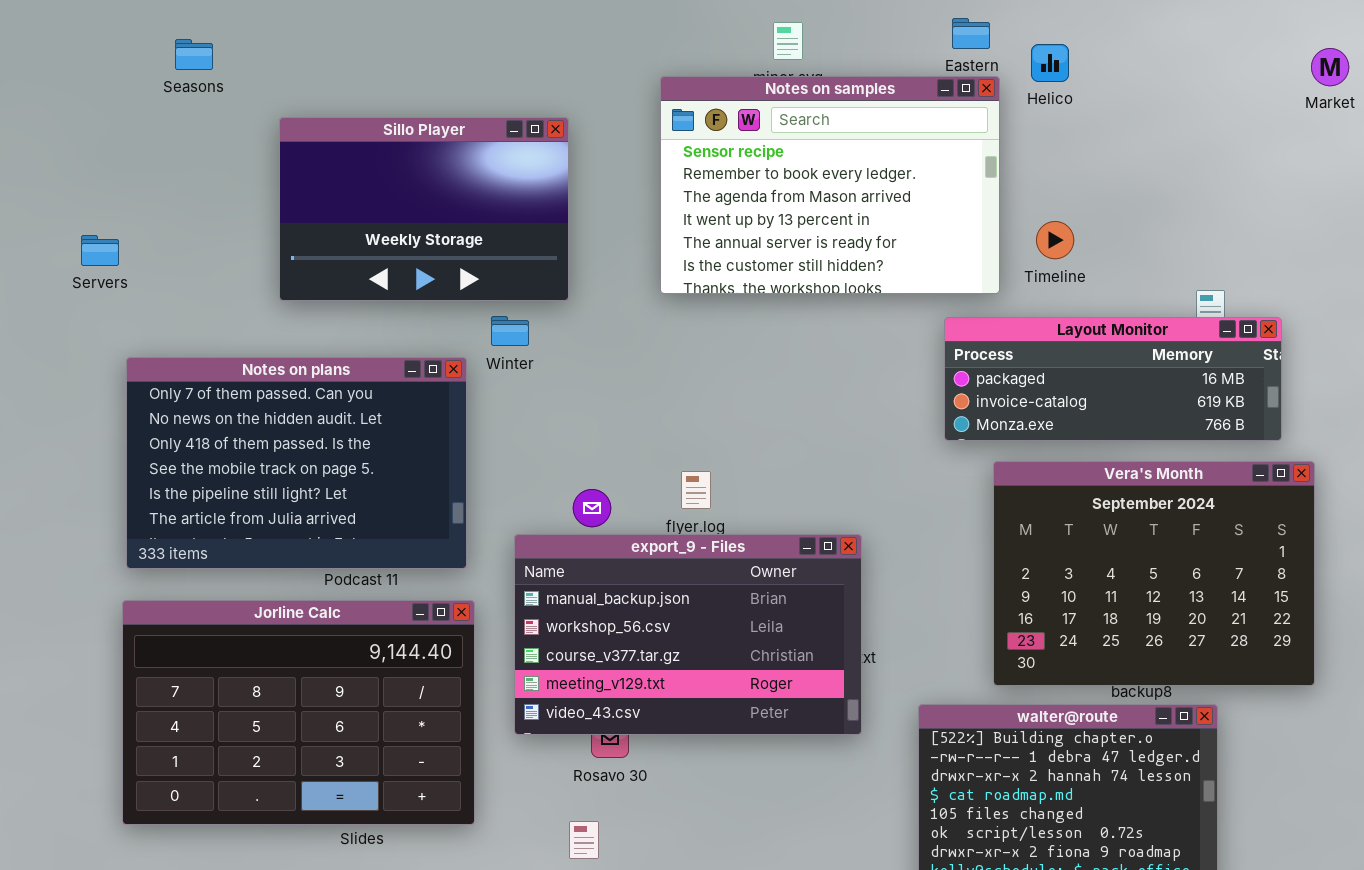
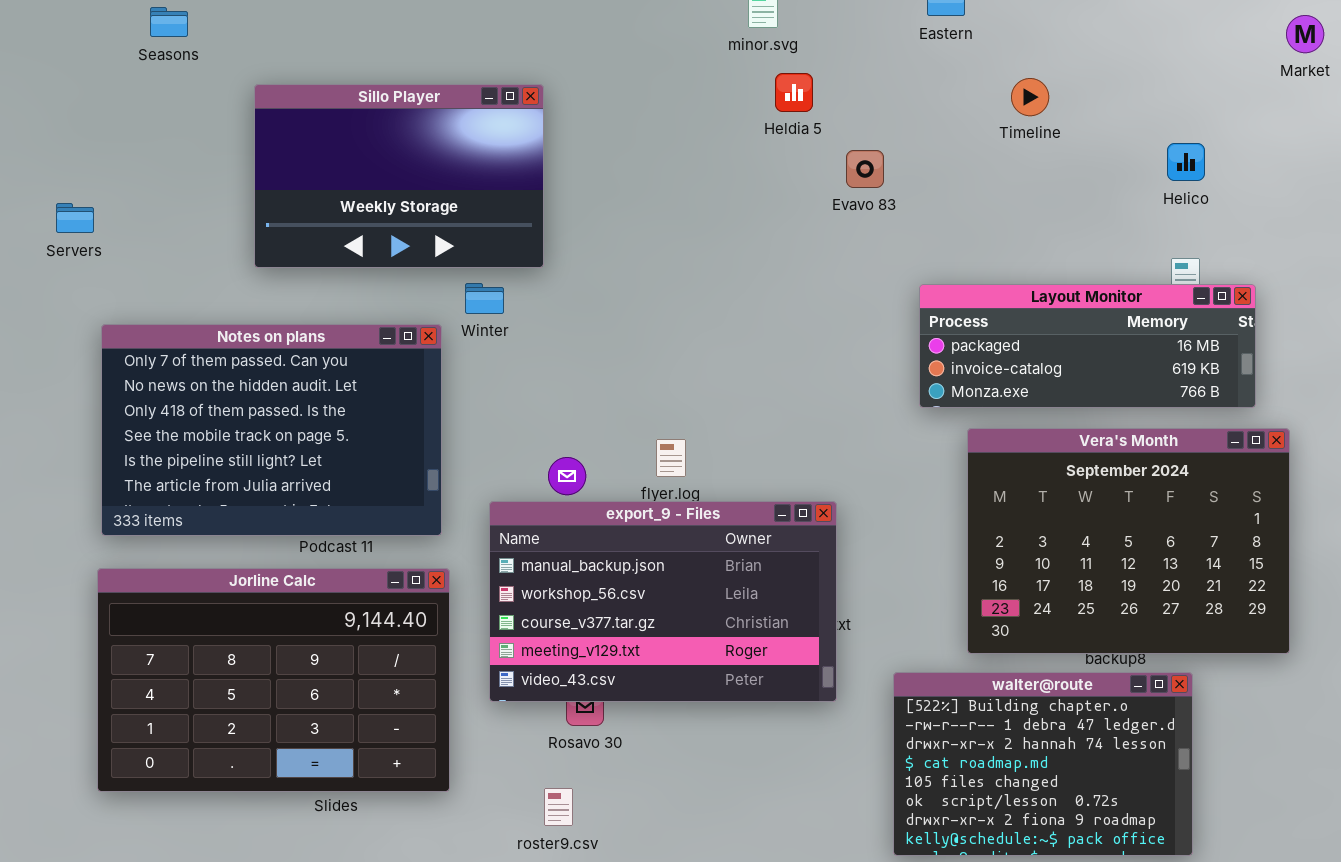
Helico: [1031,44,1069,82] -> [1167,143,1205,181], moved
Notes on samples: [660,76,1000,294] -> none, closed
Timeline: [1036,221,1074,259] -> [1011,78,1049,116], moved

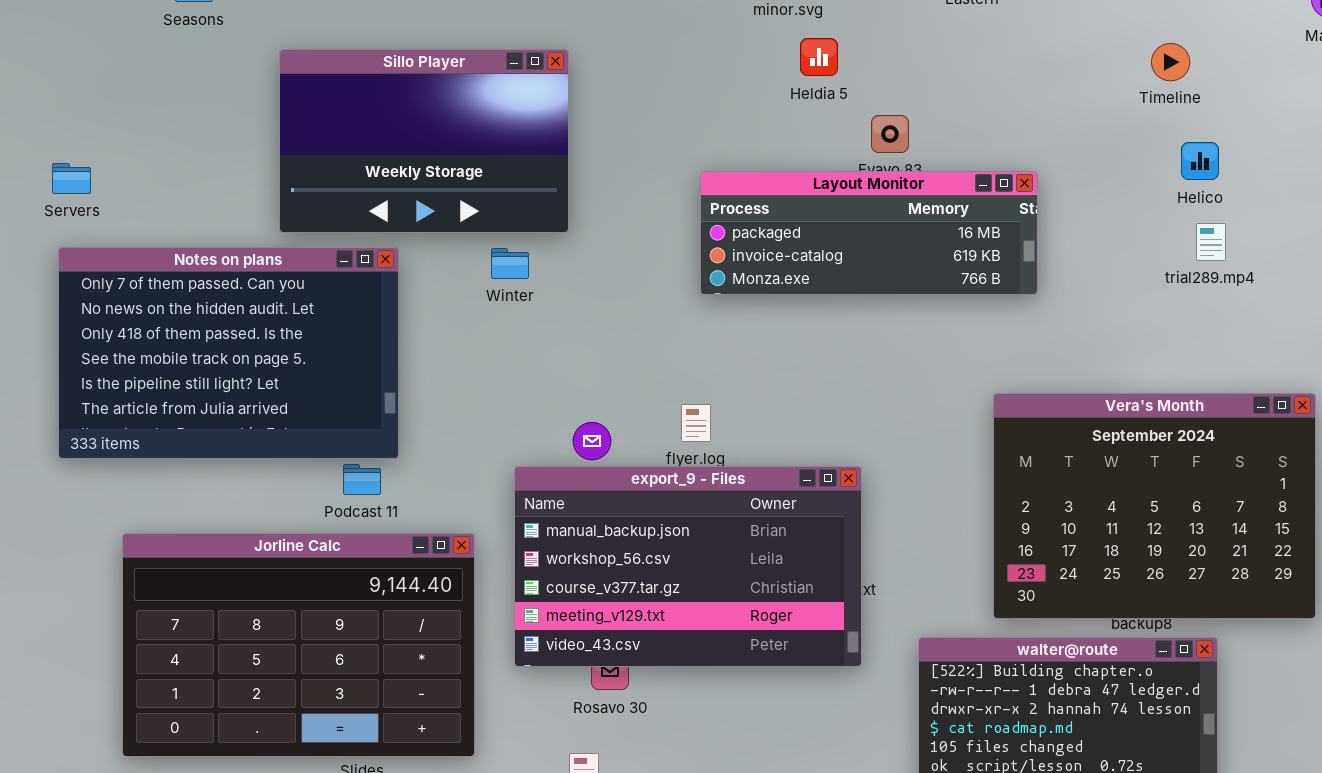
Timeline: [1011,78,1049,116] -> [1151,43,1190,81], moved
Helico: [1167,143,1205,181] -> [1181,142,1219,180], moved
Servers: [56,203,94,233] -> [52,163,91,194], moved
Layout Monitor: [919,284,1256,408] -> [700,171,1038,295], moved
Notes on plans: [101,324,442,536] -> [58,247,399,459], moved

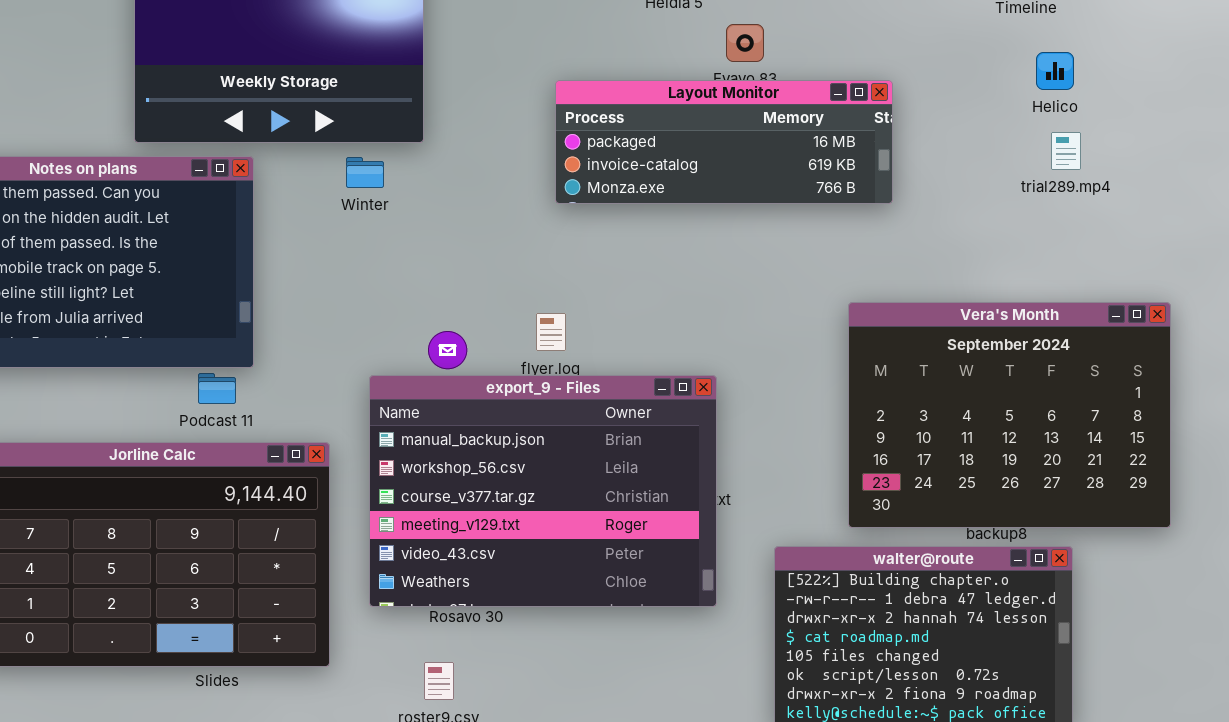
export_9 - Files: [514,466,862,667] -> [369,375,717,607], resized

